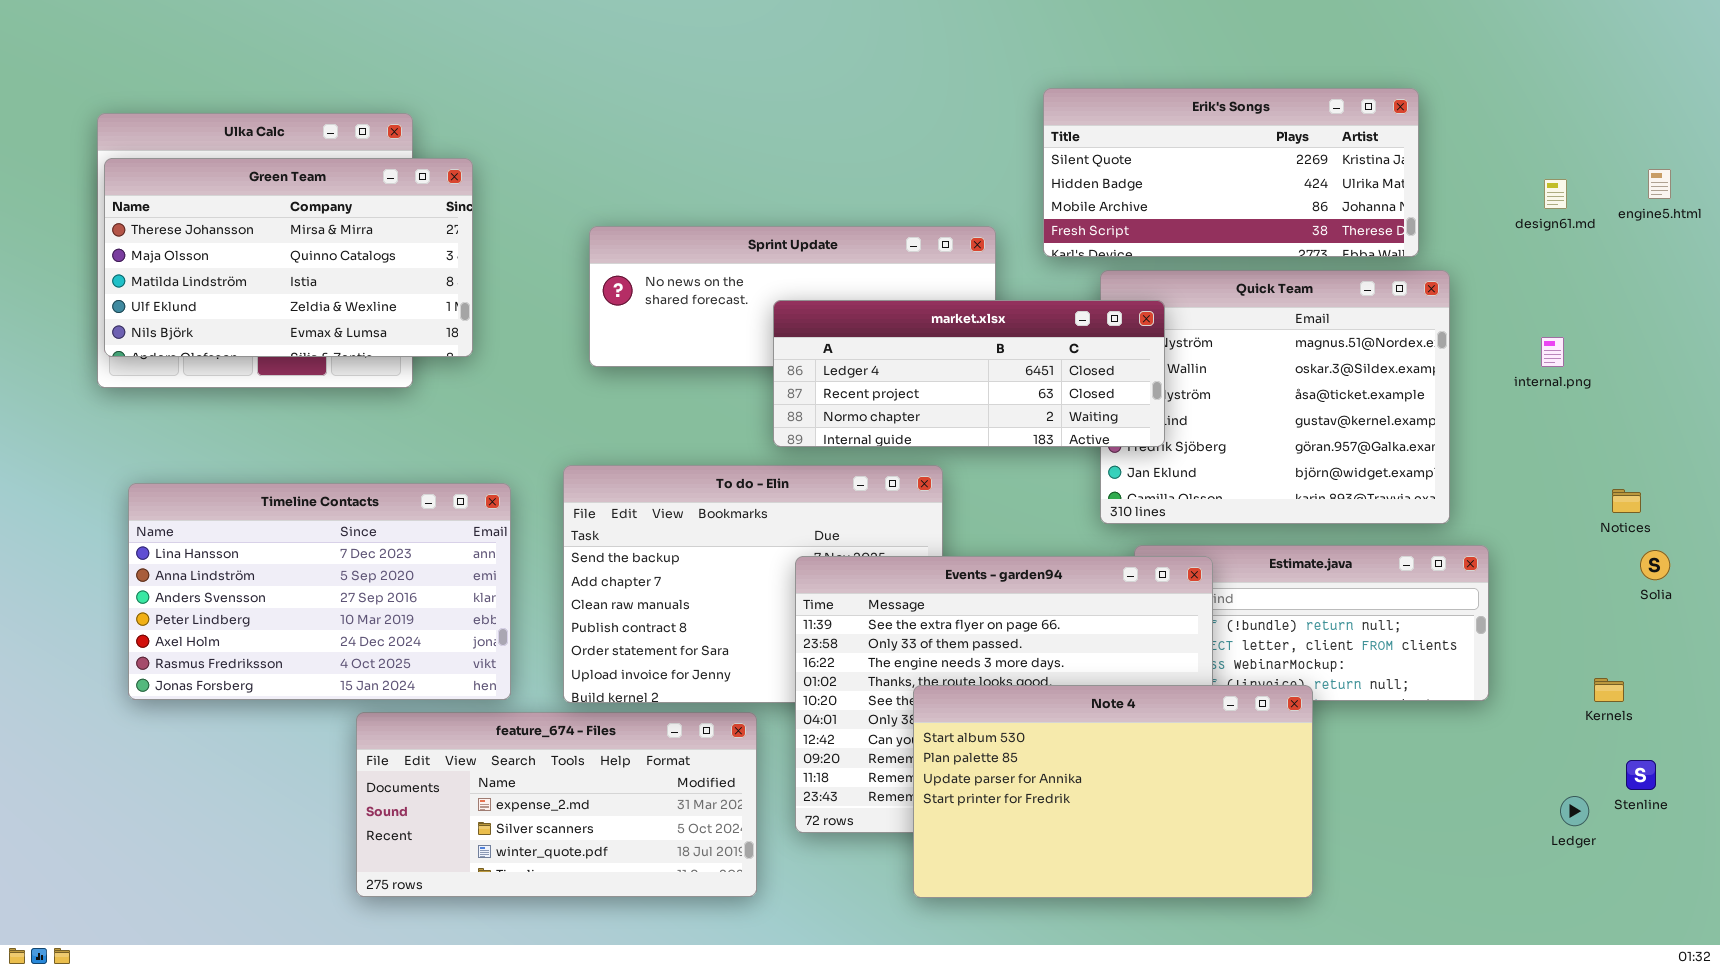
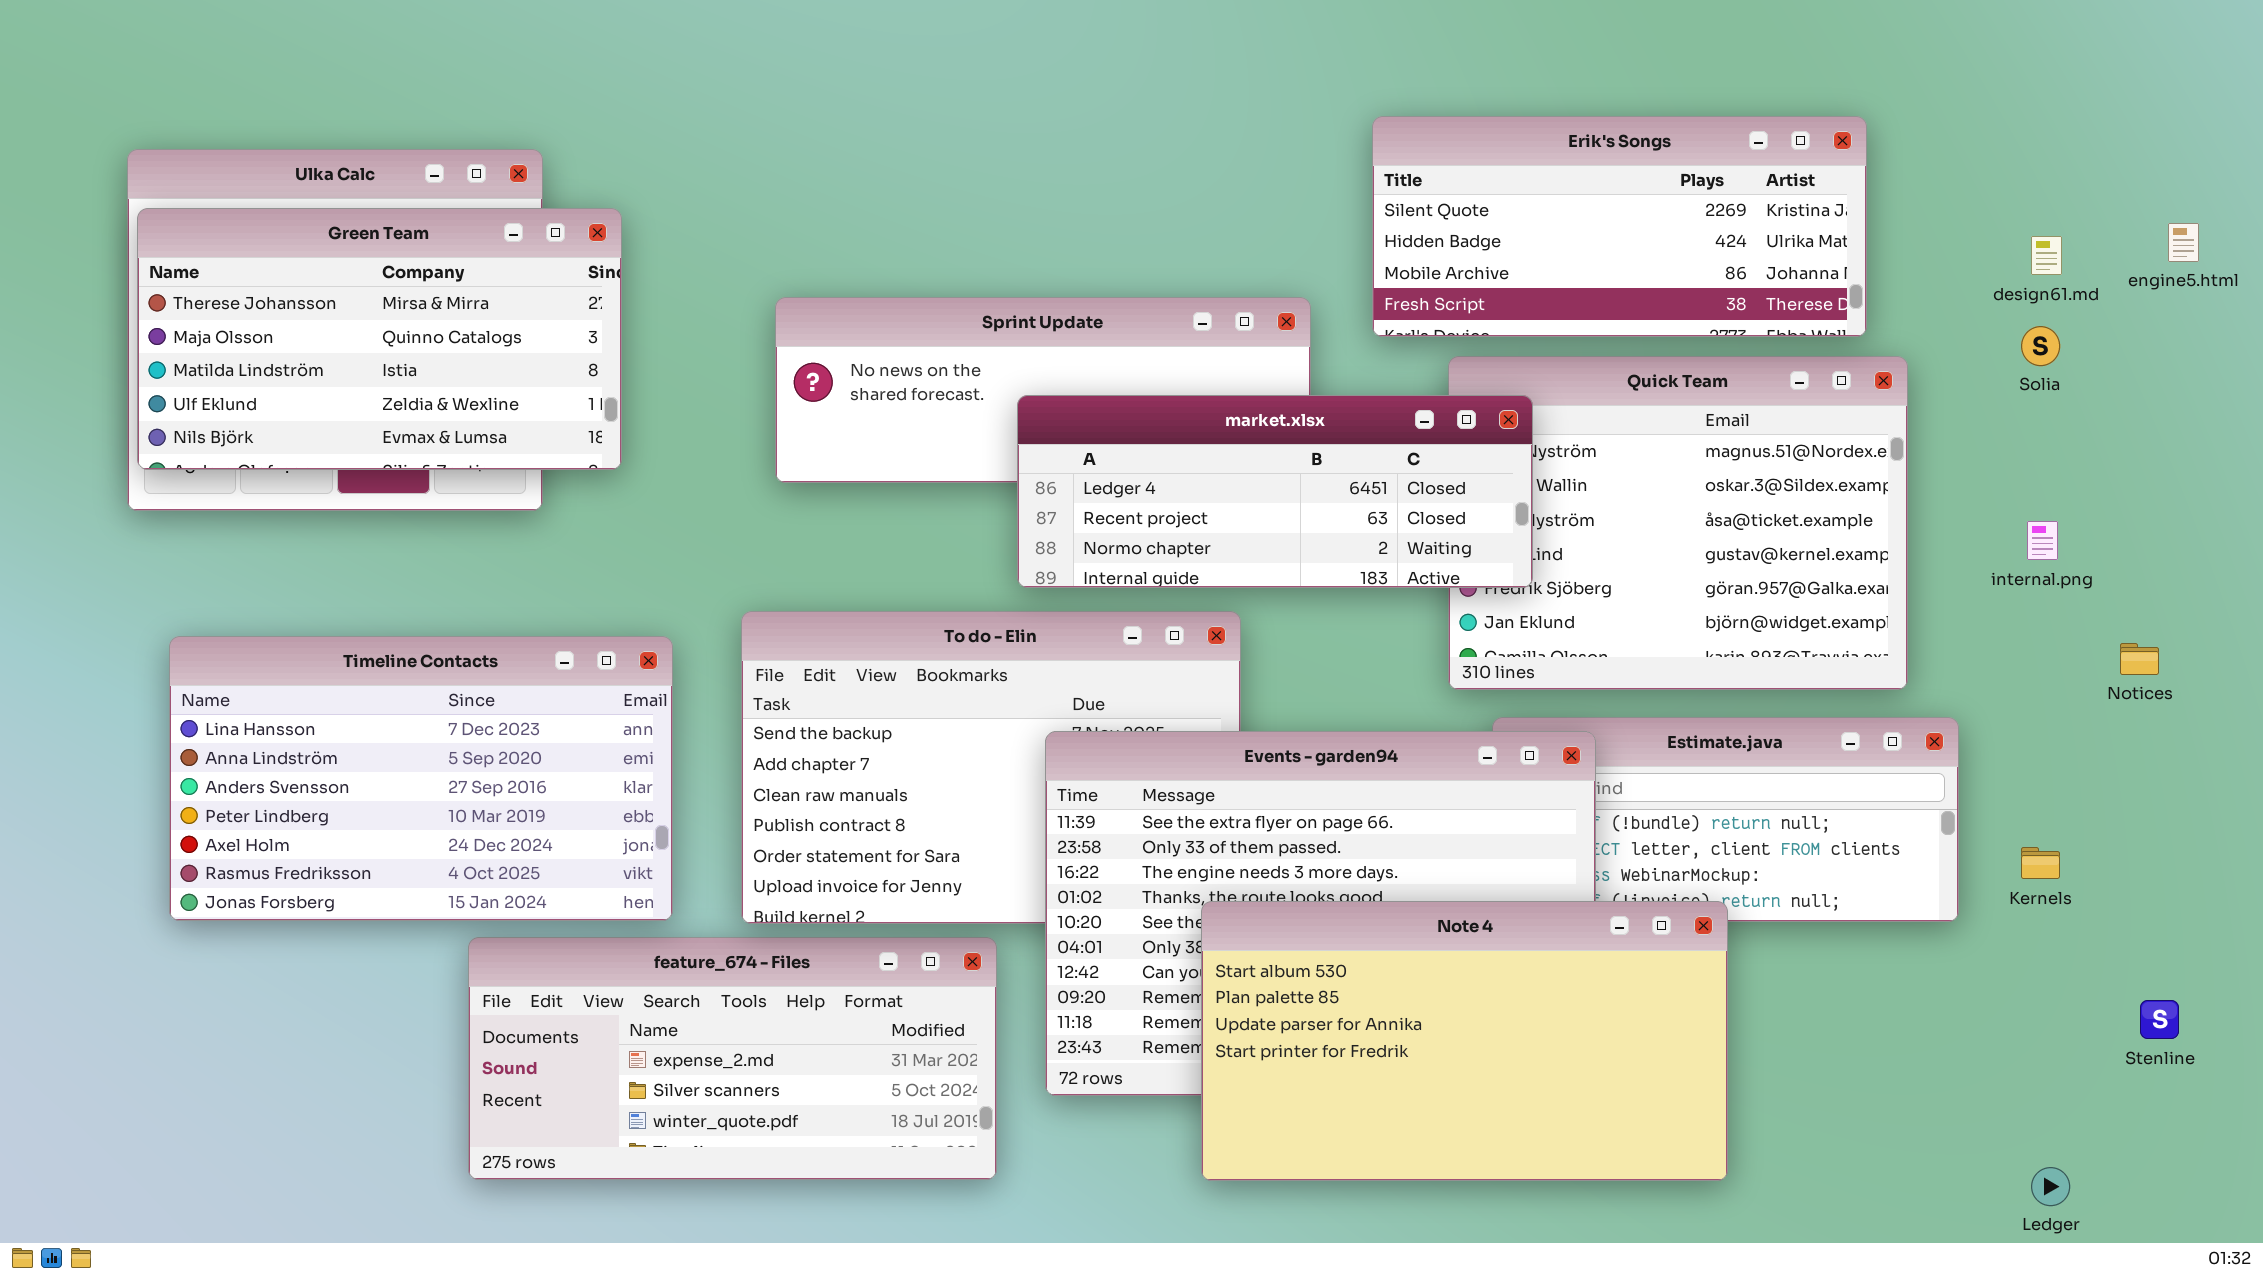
internal.png: [1541,337,1564,367] -> [2027,521,2058,560], moved
Solia: [1640,550,1670,580] -> [2021,326,2060,366], moved
Kernels: [1594,678,1624,702] -> [2021,847,2060,879], moved
Ledger: [1560,796,1589,826] -> [2031,1167,2070,1206], moved

